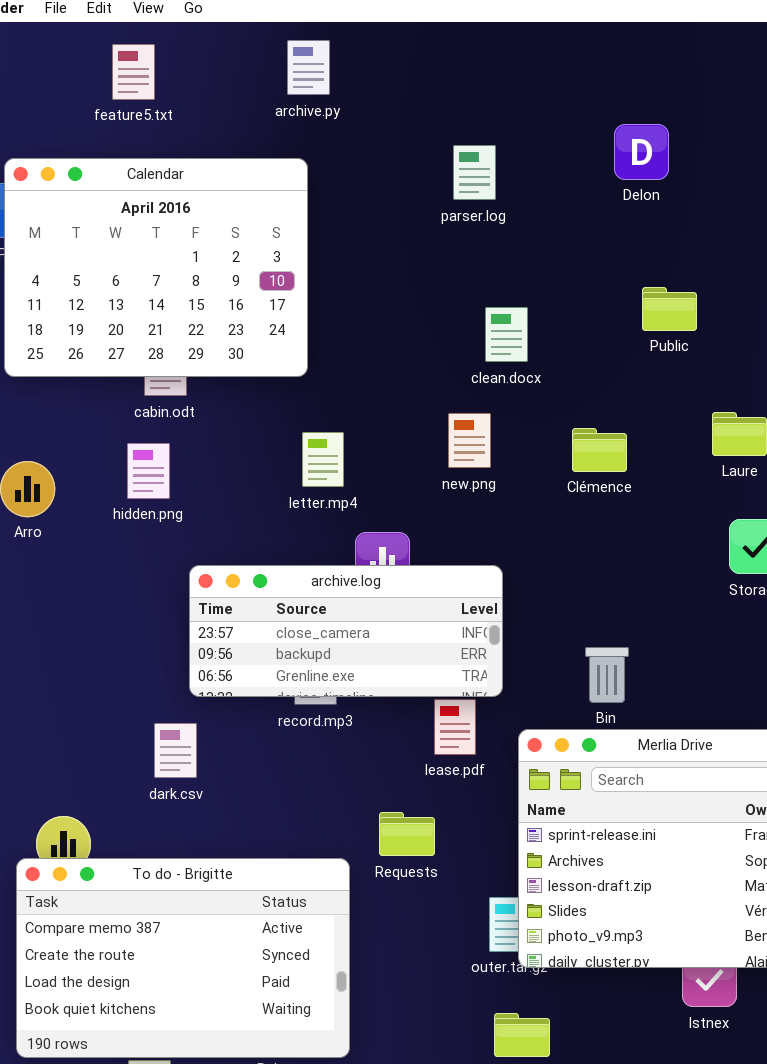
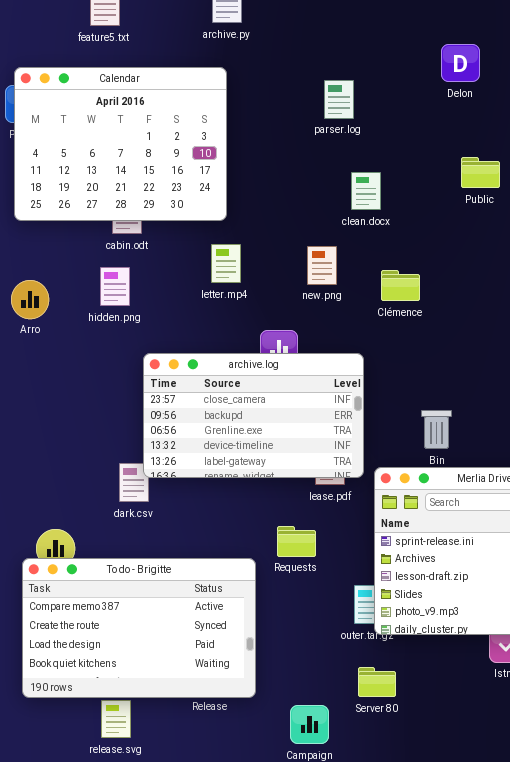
parser.log: [453,145,496,200] -> [324,80,354,119], moved
new.png: [448,413,491,468] -> [307,246,337,285], moved
Clémence: [572,428,627,472] -> [381,270,420,301], moved
letter.mp4: [302,432,344,487] -> [211,244,241,283], moved
archive.log: [189,565,503,697] -> [143,353,364,478], resized

